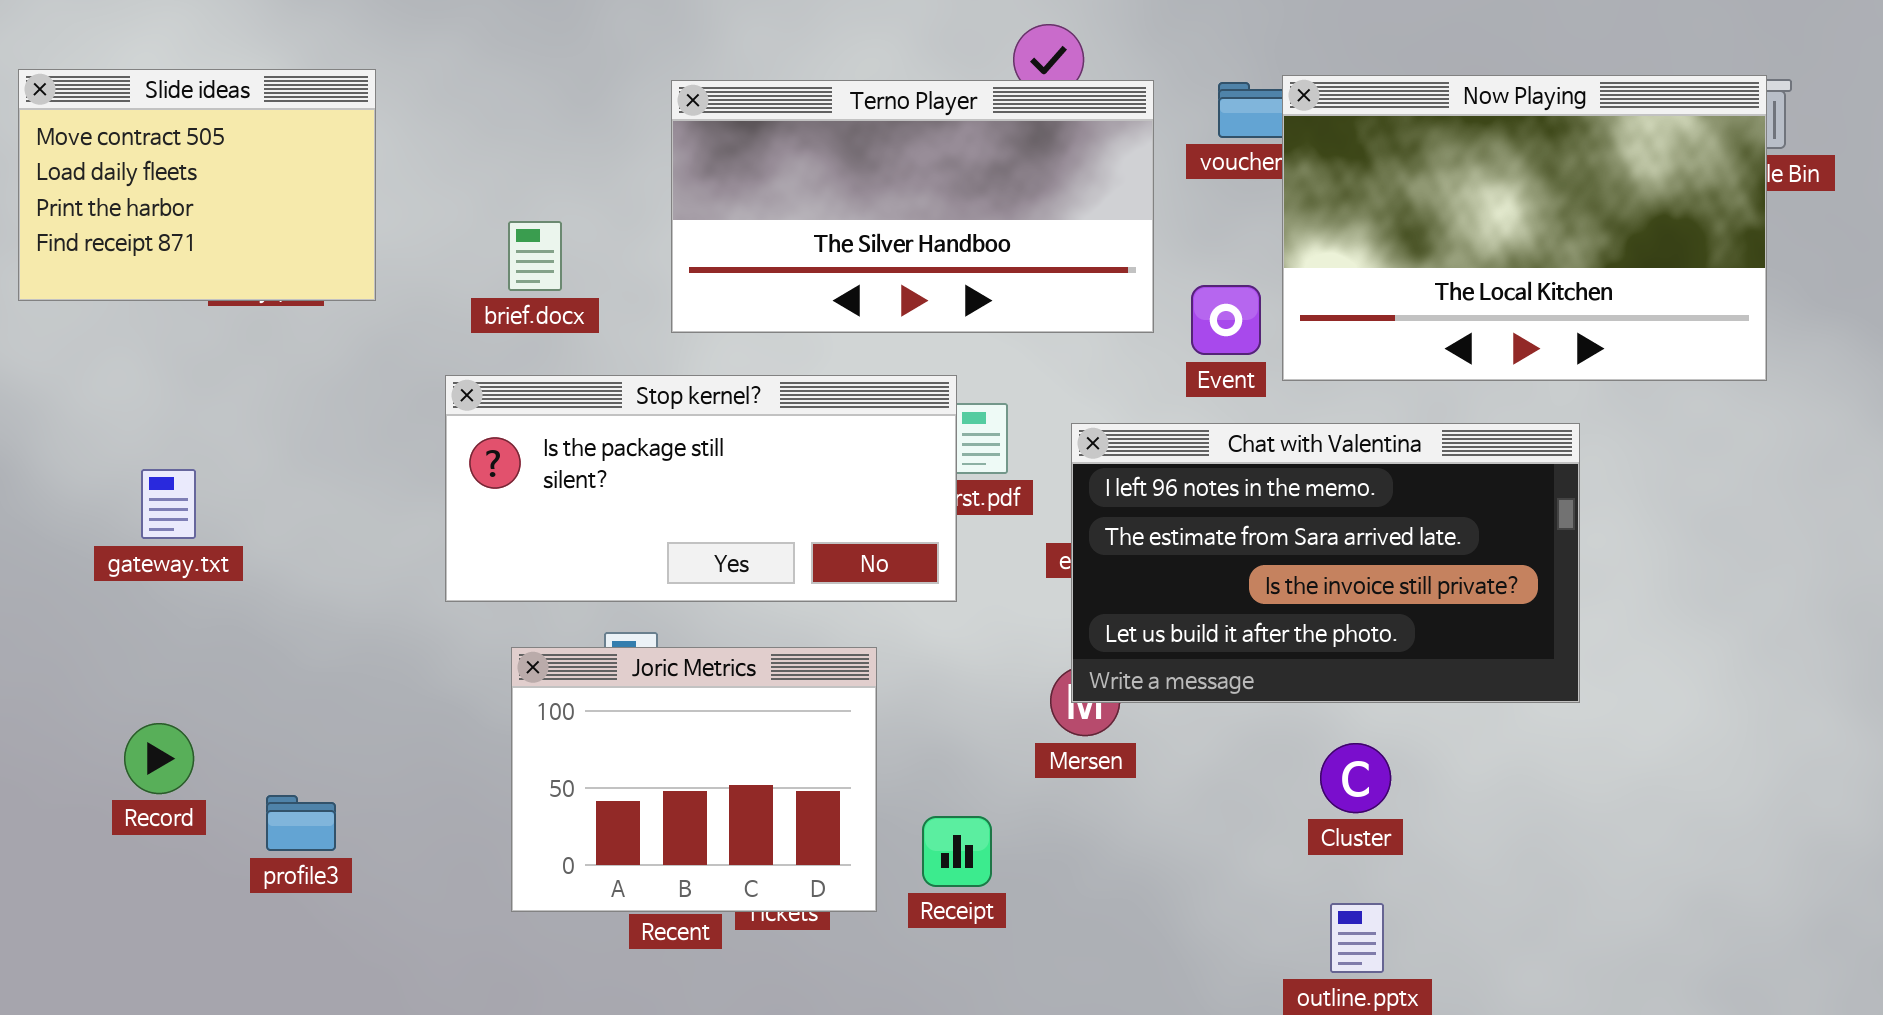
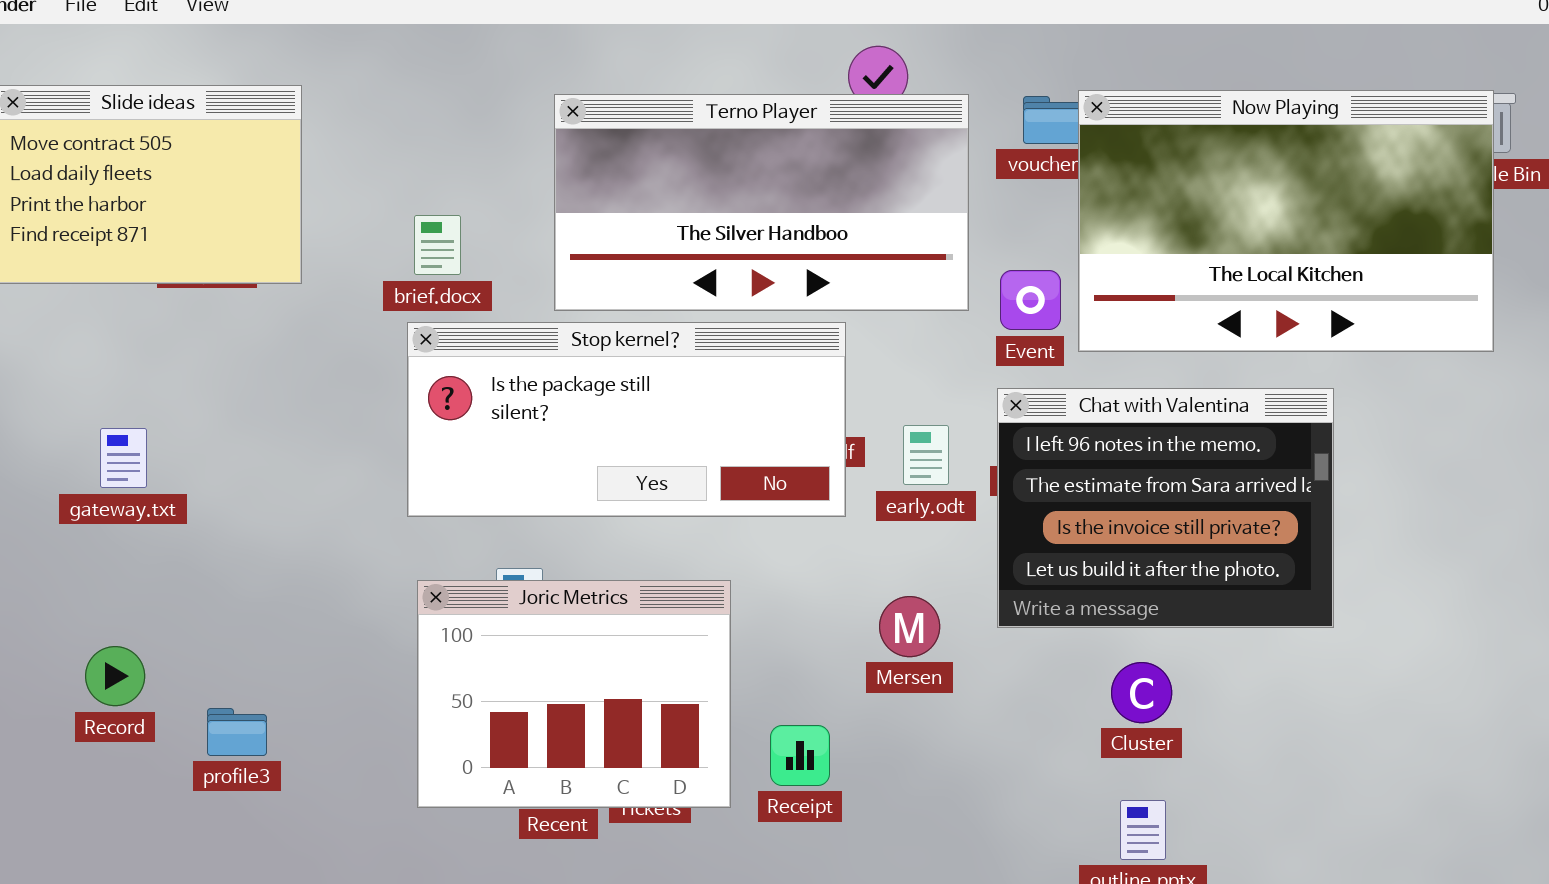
Stop kernel?: [445,375,957,602] -> [407,322,846,517], moved
Chat with Valentina: [1071,423,1580,703] -> [997,388,1334,628], resized

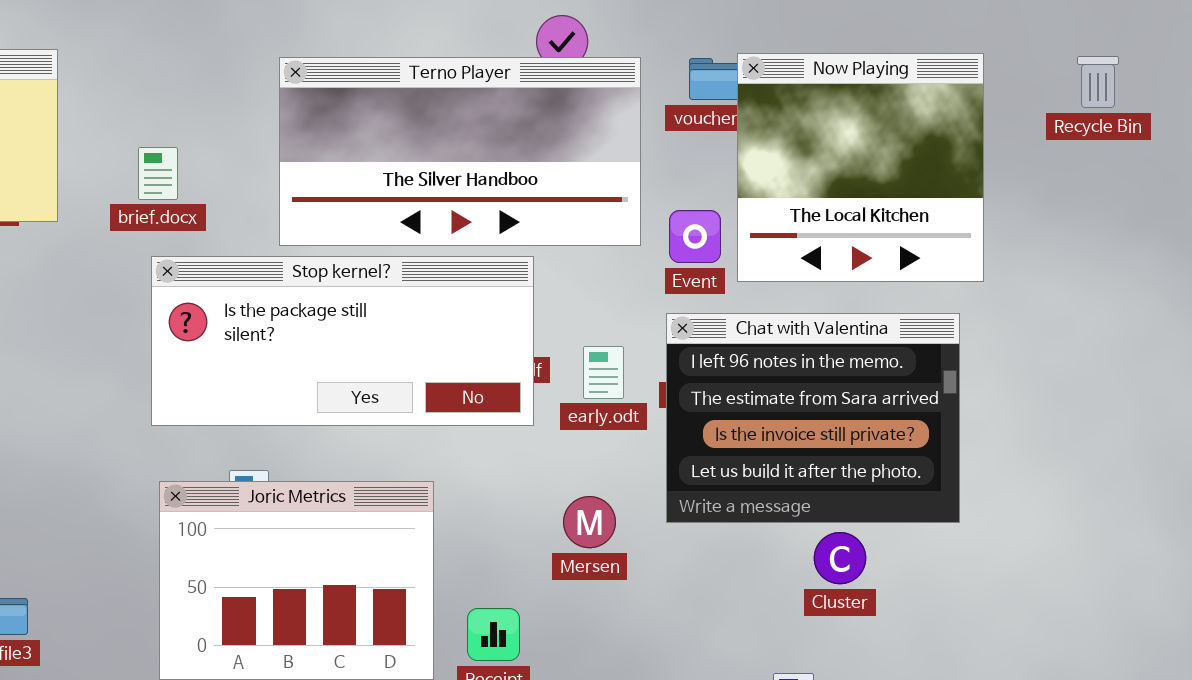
Now Playing: [1078,90,1494,352] -> [737,53,984,282], resized
brief.docx: [414,215,461,275] -> [138,147,178,200], moved
Cluster: [1111,662,1172,723] -> [814,532,866,584], moved

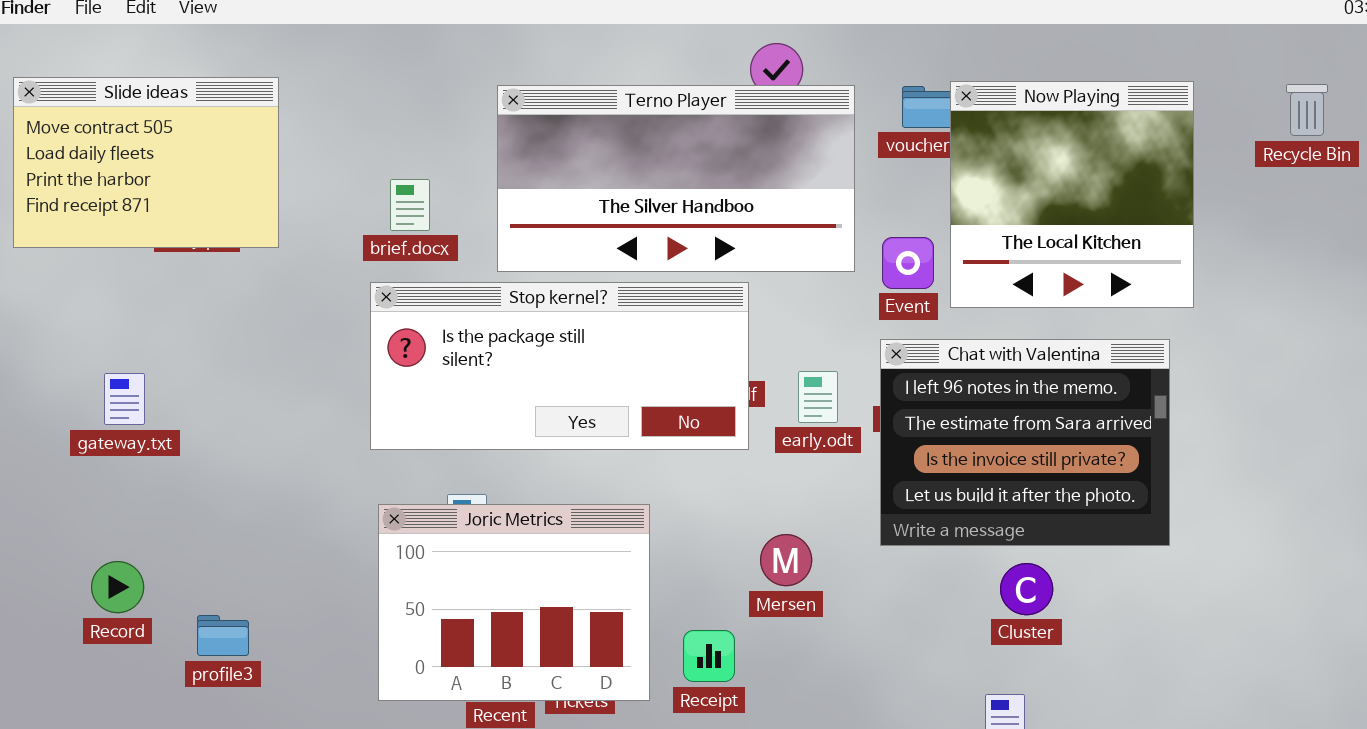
brief.docx: [138,147,178,200] -> [390,179,430,231], moved
Mersen: [563,496,616,548] -> [760,534,812,586], moved
Cluster: [814,532,866,584] -> [1000,563,1053,615], moved

